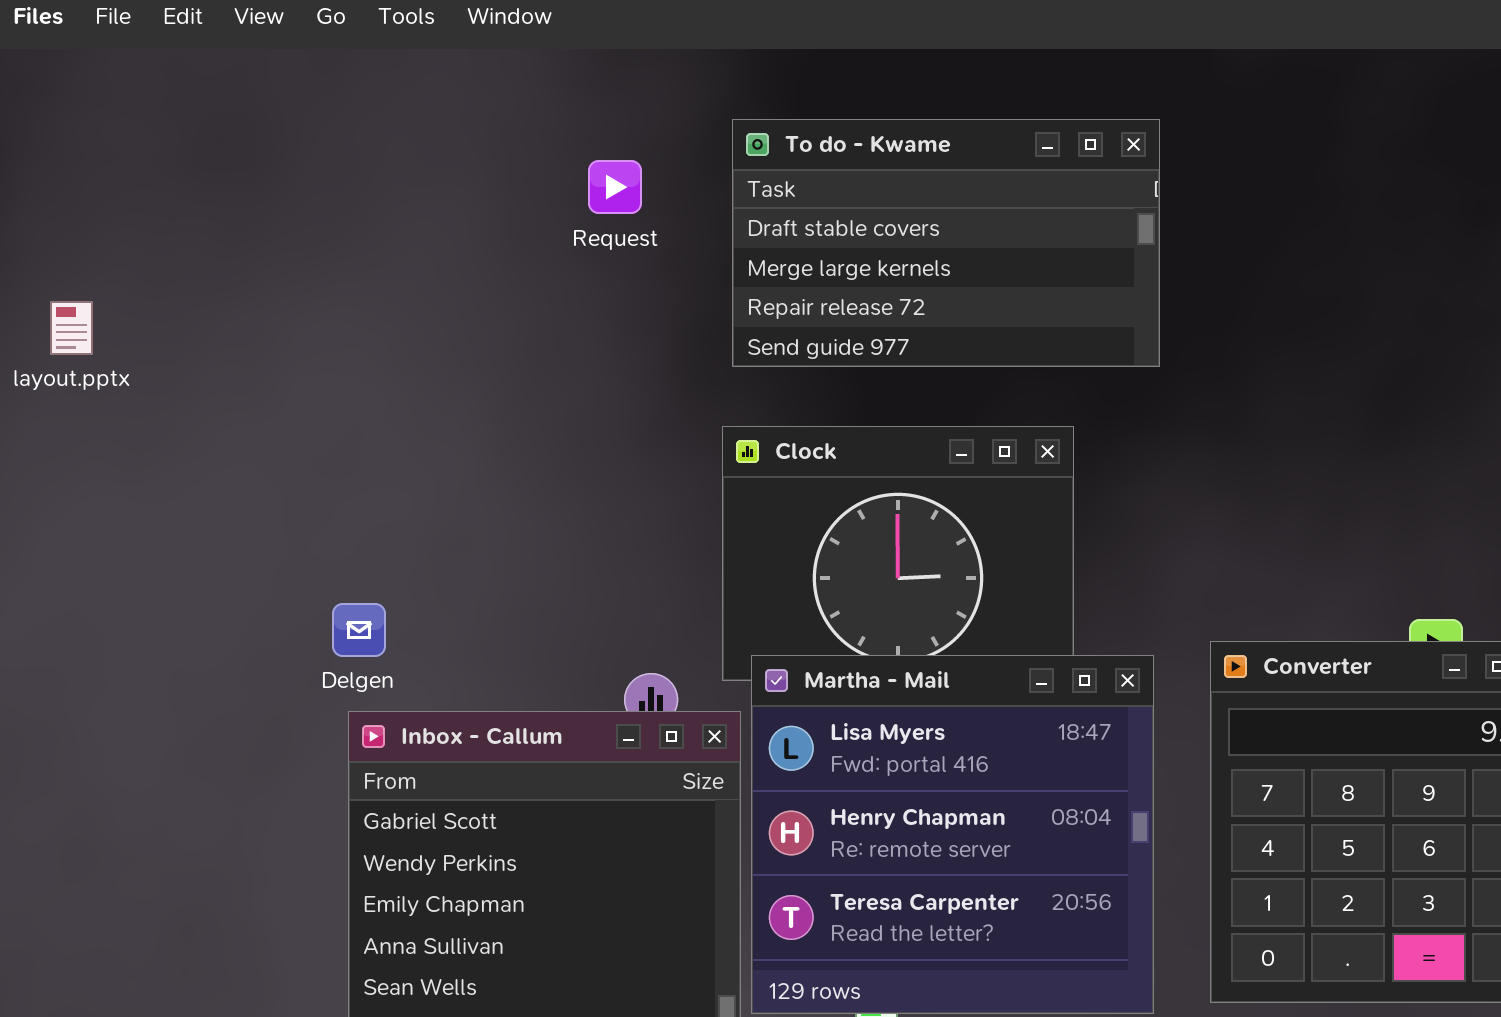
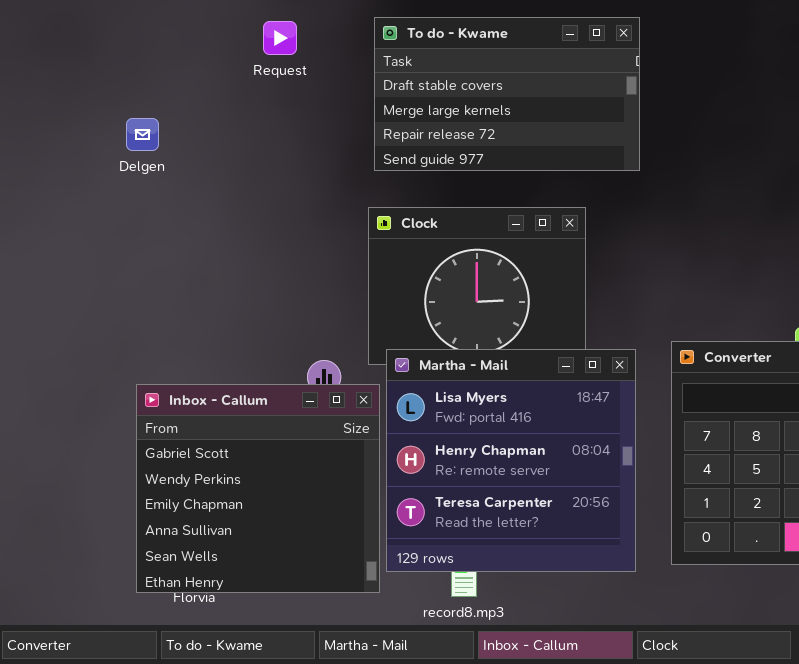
Request: [588,160,642,214] -> [263,21,297,55], moved
Delgen: [332,603,386,657] -> [126,118,159,151], moved

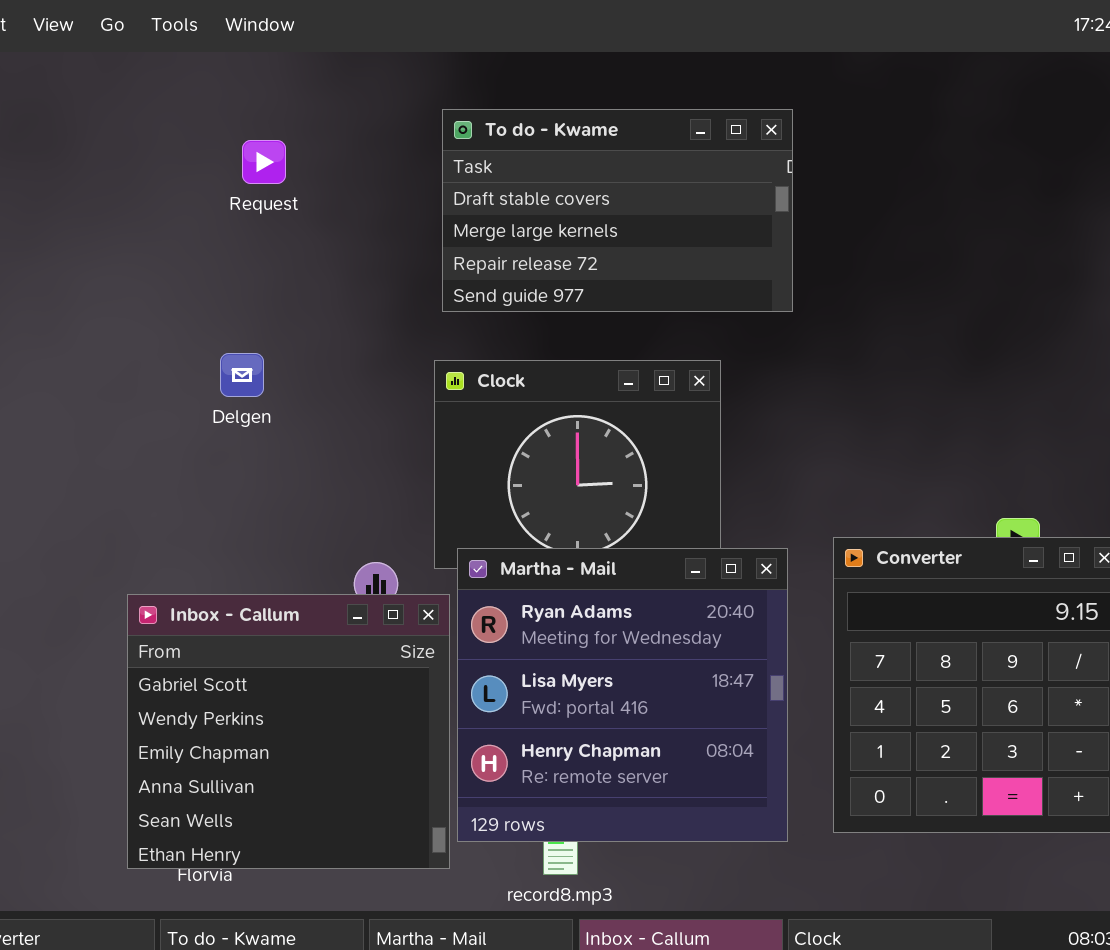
Request: [263,21,297,55] -> [242,140,286,184], moved
Delgen: [126,118,159,151] -> [220,353,264,397], moved
Martha - Mail: [386,349,636,572] -> [457,548,788,842], scrolled up 1 row

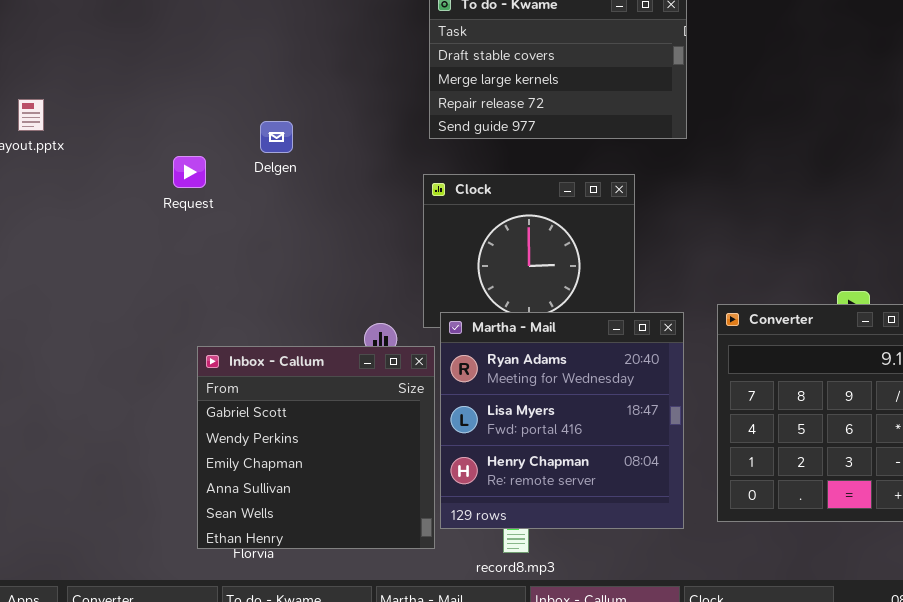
Request: [242,140,286,184] -> [173,156,206,188], moved
Delgen: [220,353,264,397] -> [260,121,293,153], moved

